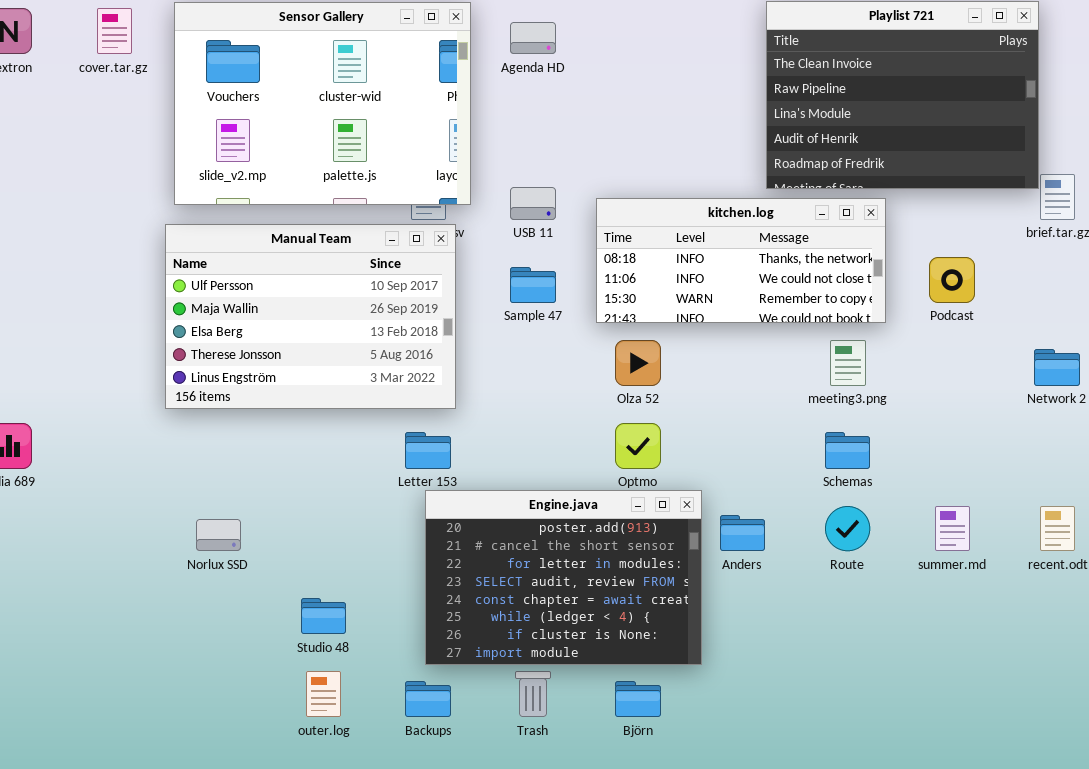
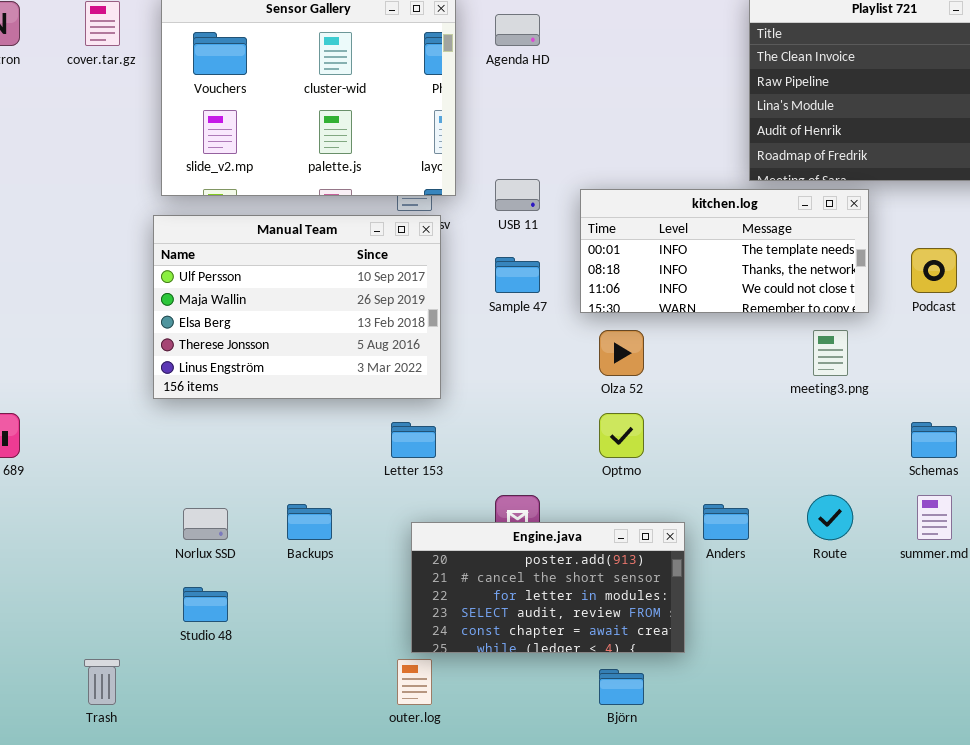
kitchen.log: [596,198,886,323] -> [580,189,869,313], scrolled up 1 row
Schemas: [825,432,870,469] -> [911,422,957,458], moved
Engine.java: [425,490,702,665] -> [411,522,685,653], resized
Studio 48: [301,598,346,634] -> [183,587,228,622], moved
outer.log: [306,671,341,717] -> [397,659,432,705], moved
Trash: [515,671,551,717] -> [84,659,120,705], moved
Backups: [405,681,451,717] -> [287,504,332,540], moved

